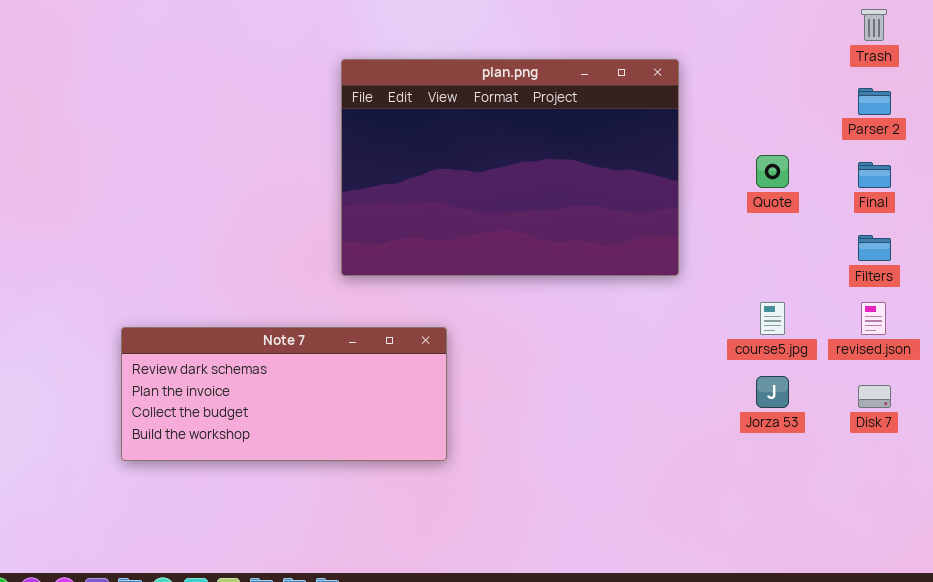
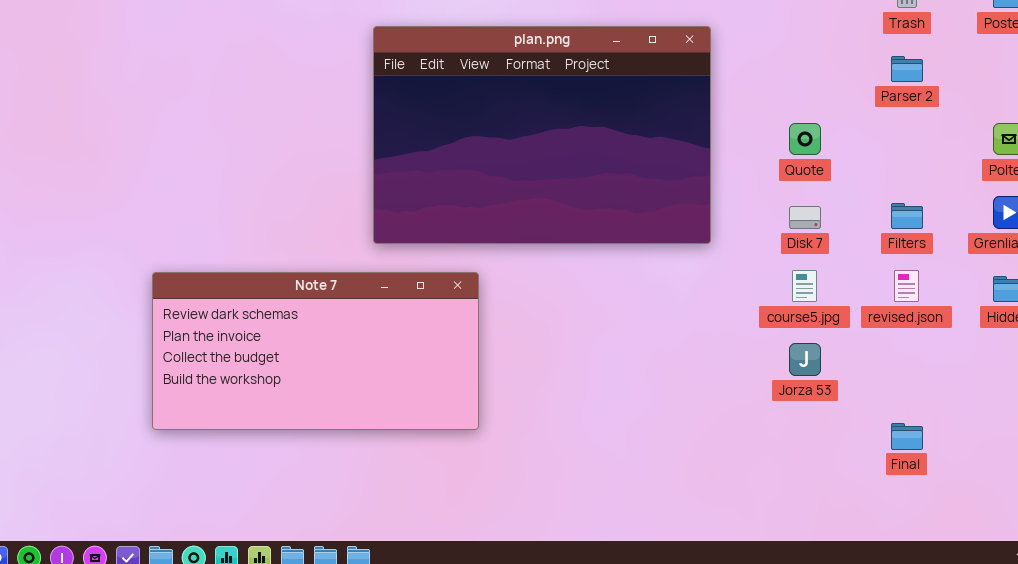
Final: [858,162,891,188] -> [891,423,923,450], moved
Note 7: [121,327,447,461] -> [152,272,479,430], resized
Disk 7: [858,385,891,408] -> [789,206,821,229], moved

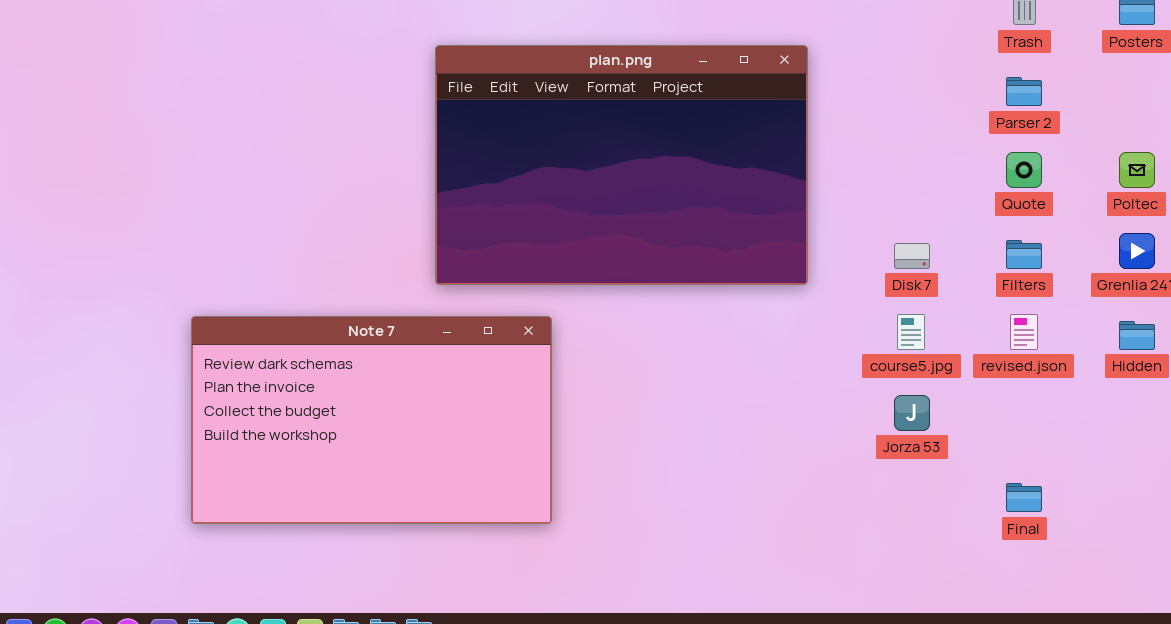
Quote: [789,123,821,155] -> [1006,152,1042,188], moved
Note 7: [152,272,479,430] -> [191,316,552,524], resized

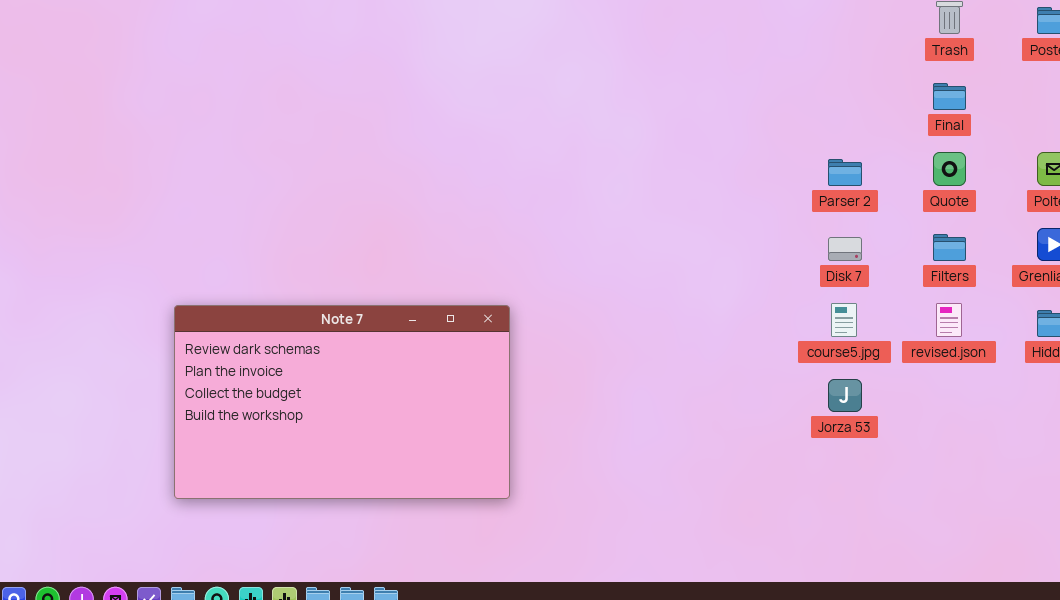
plan.png: [435,45,808,285] -> none, closed
Parser 2: [1006,77,1042,106] -> [828,159,862,186], moved
Final: [1006,483,1042,512] -> [933,83,966,110], moved

